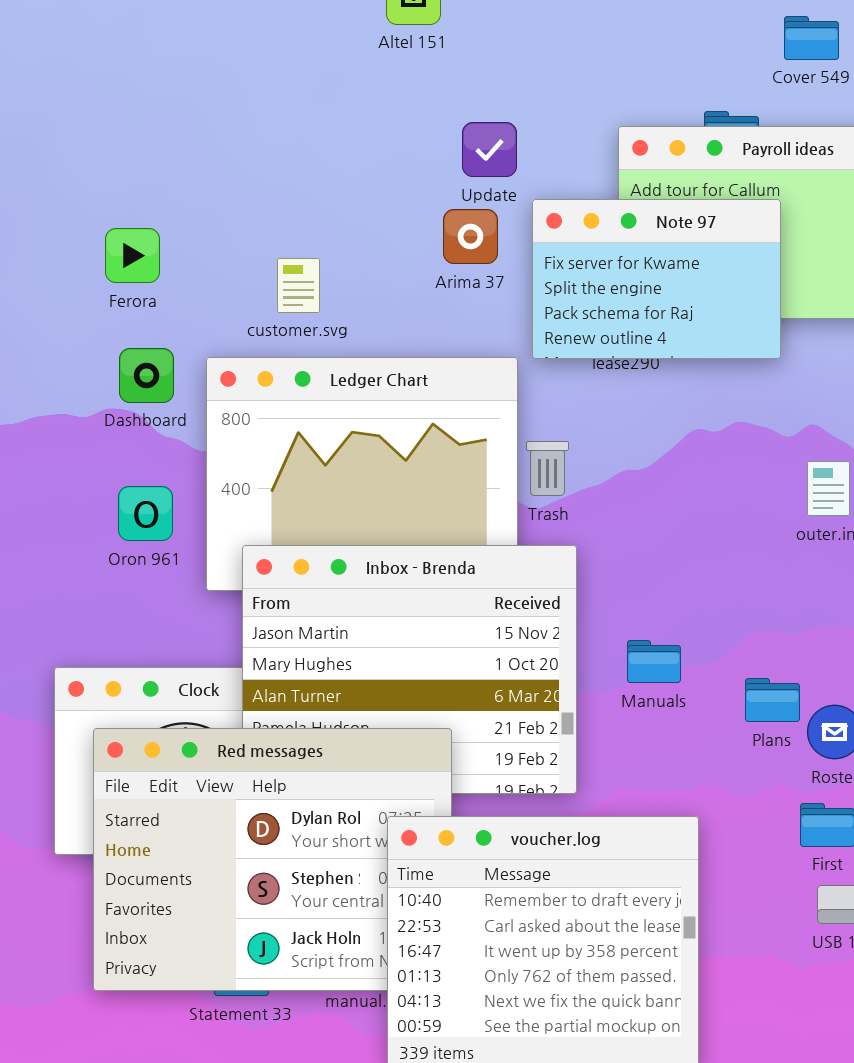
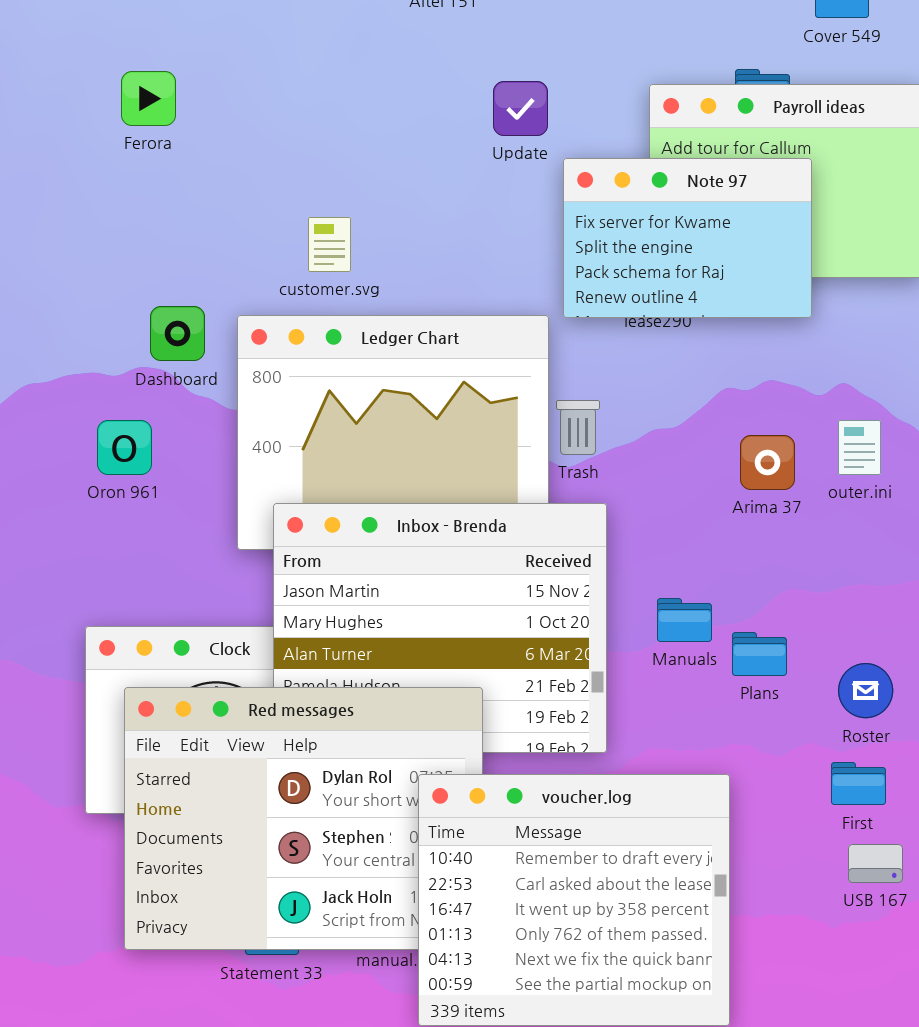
Arima 37: [443,209,498,264] -> [740,435,795,490], moved
Ferora: [105,228,160,283] -> [121,71,176,126], moved
Oron 961: [118,486,173,541] -> [97,420,152,475], moved
Plans: [745,678,800,722] -> [732,632,787,676], moved

